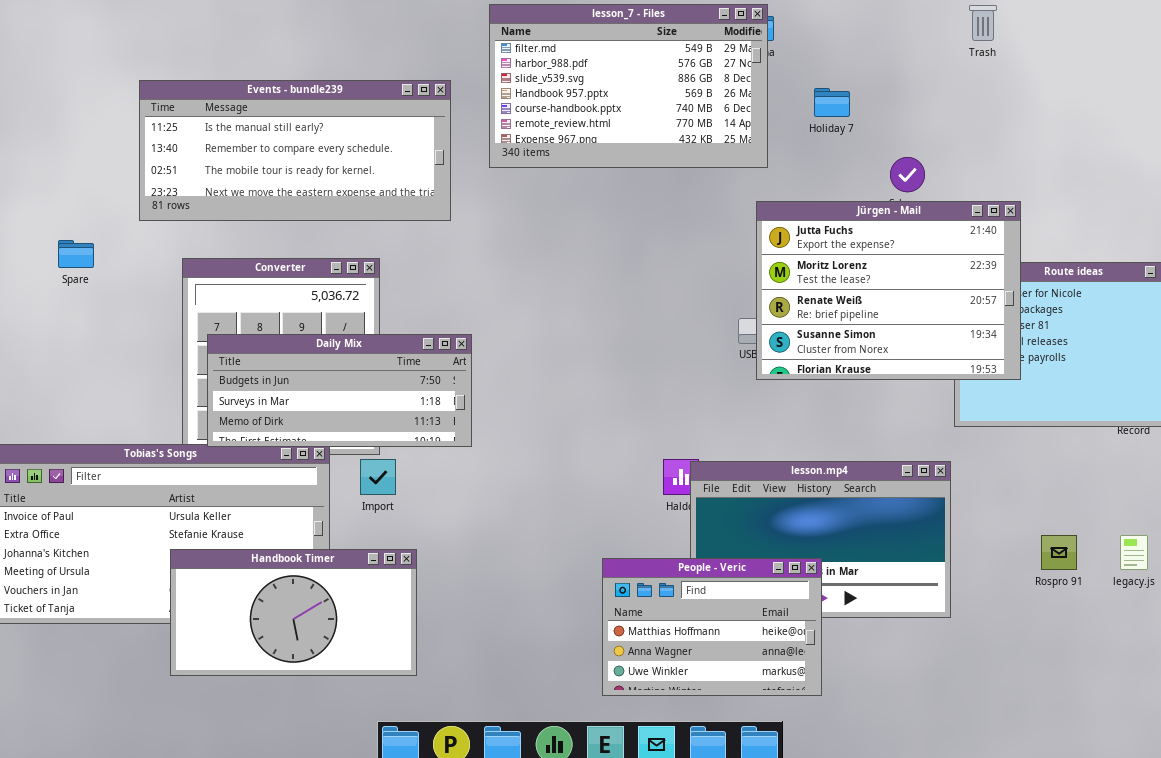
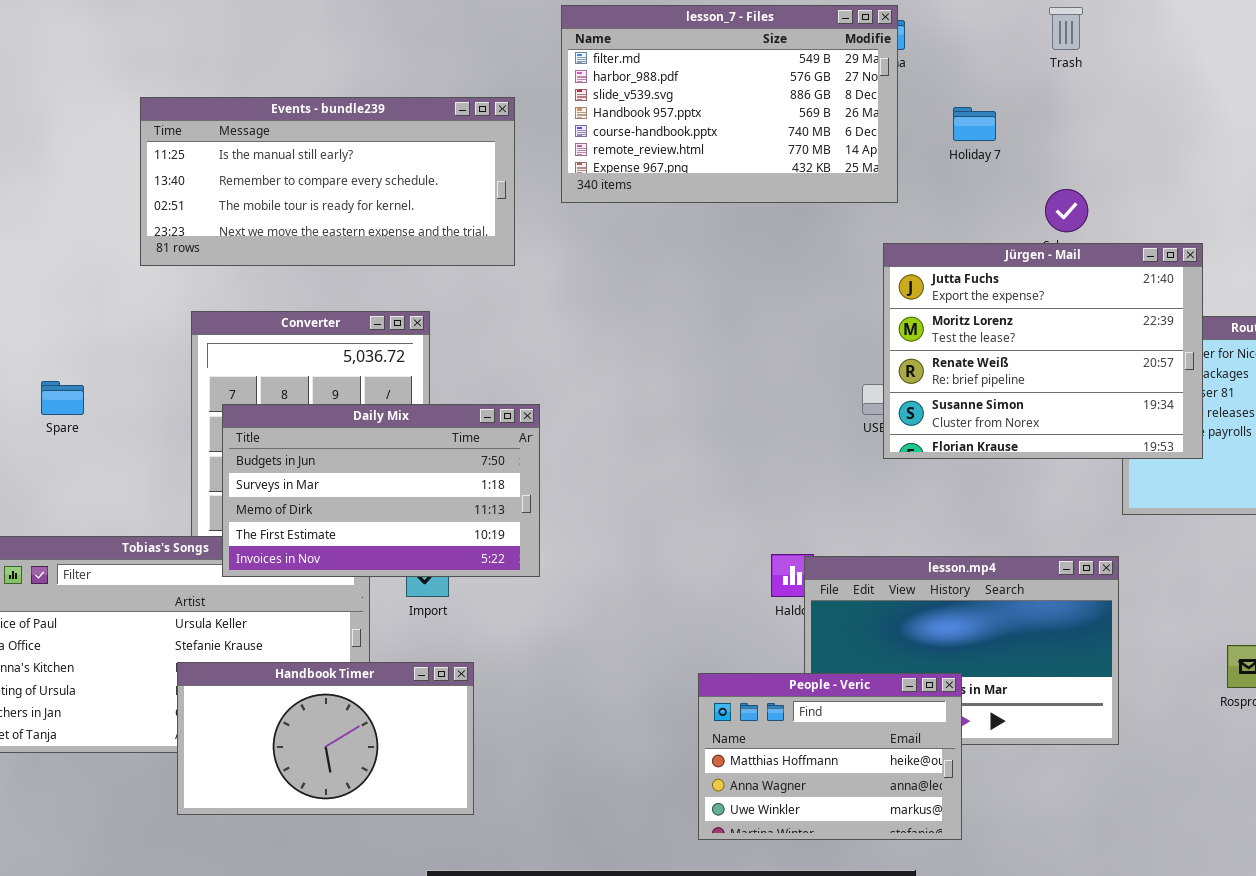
Trash: [969,5,997,41] -> [1049,7,1083,50], moved
Spare: [58,240,94,268] -> [41,381,84,415], moved
Daily Mix: [207,334,472,447] -> [222,404,540,577], resized

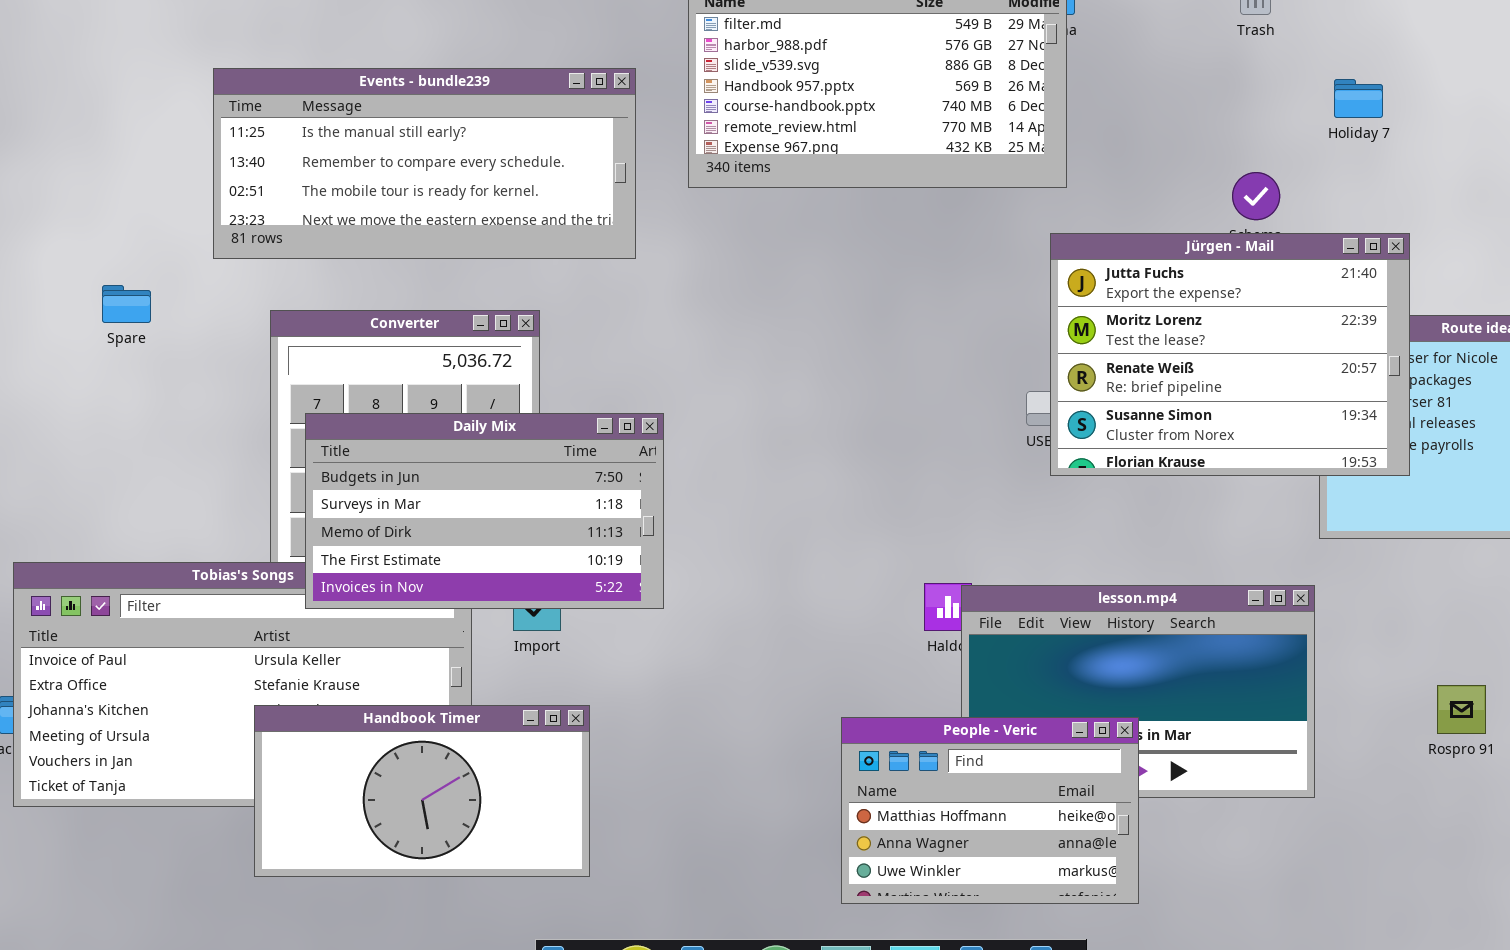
Holiday 7: [953,107,996,141] -> [1334,79,1383,118], moved
Spare: [41,381,84,415] -> [102,285,151,323], moved

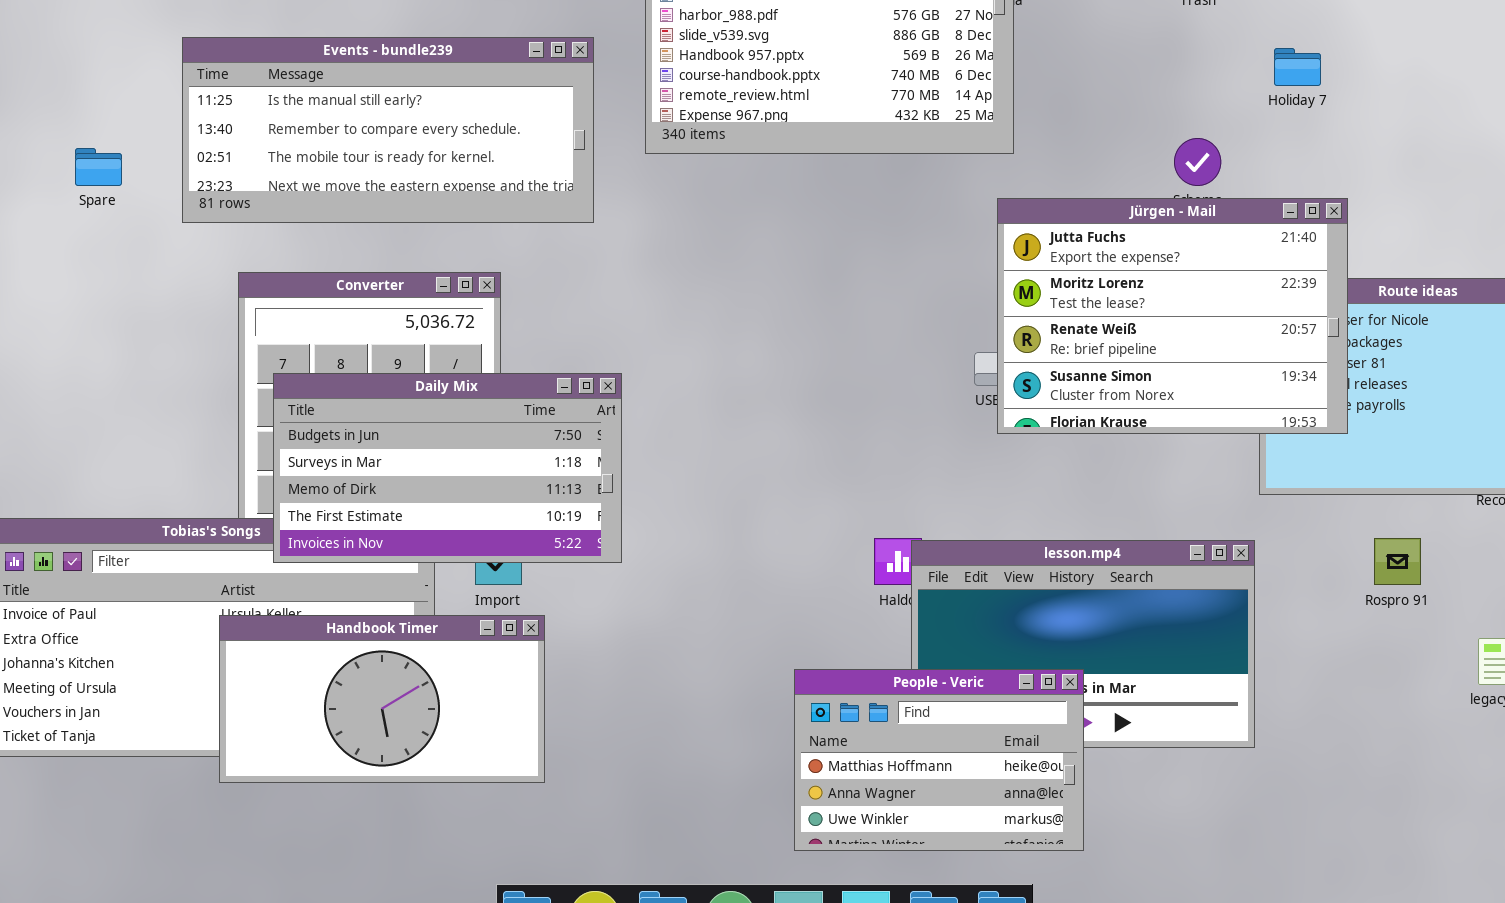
Spare: [102,285,151,323] -> [75,148,122,186], moved
Rospro 91: [1437,685,1486,734] -> [1374,538,1421,585], moved
Handbook Timer: [254,705,590,877] -> [219,615,545,783], moved

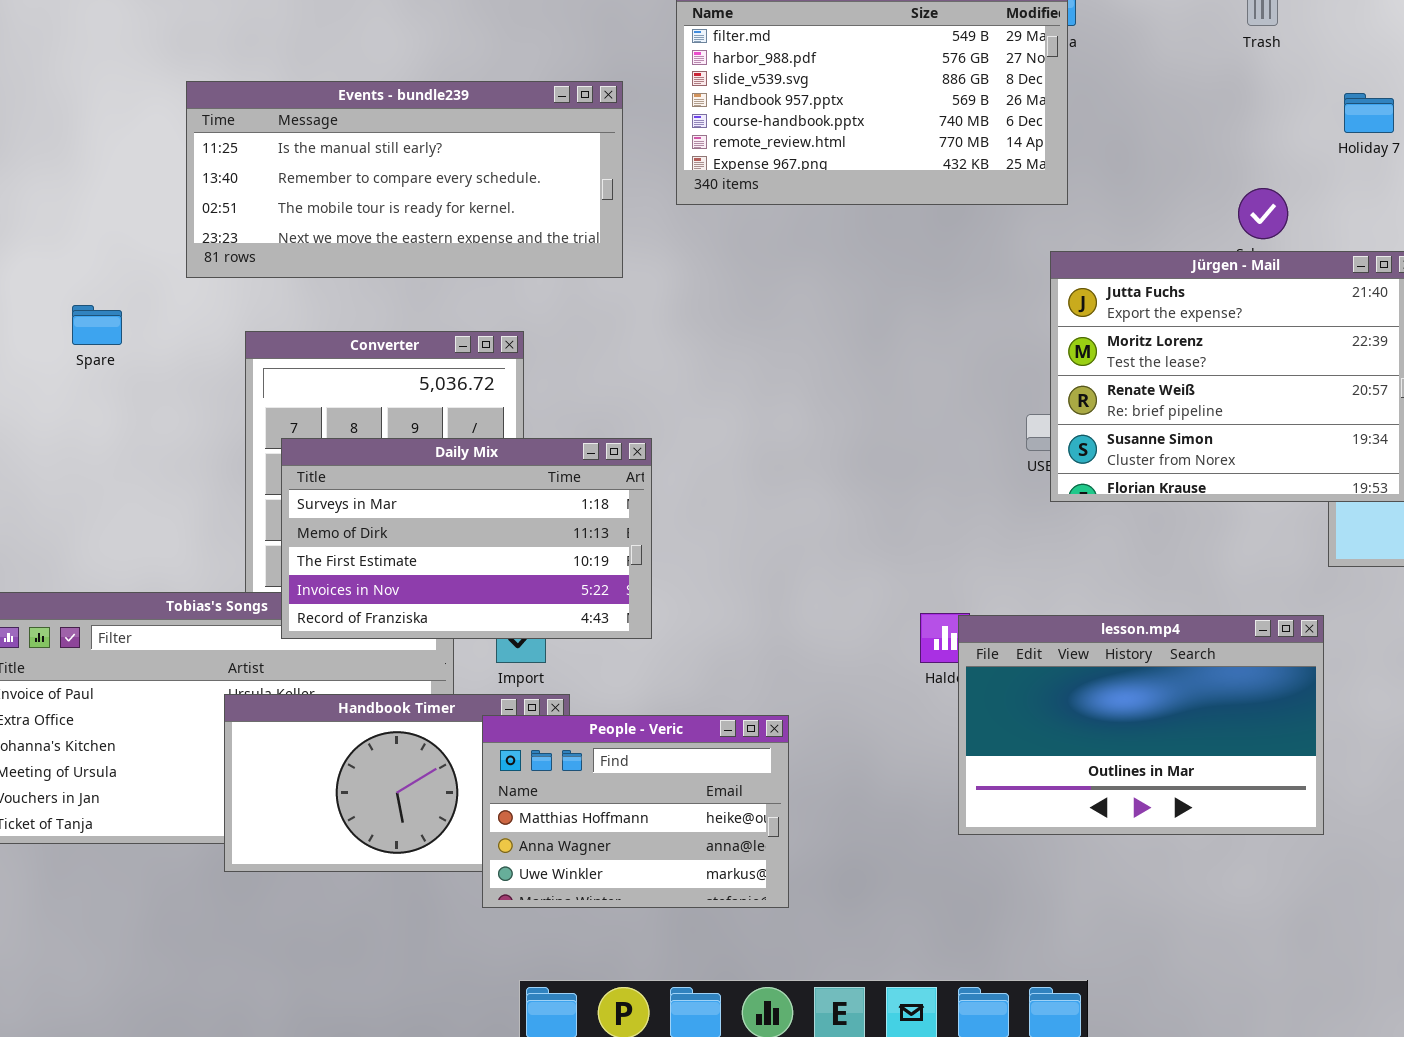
Spare: [75,148,122,186] -> [72,305,122,345], moved
Daily Mix: [273,373,622,563] -> [281,438,652,639], scrolled down 1 row
People - Veric: [794,669,1084,851] -> [482,715,789,908], moved

